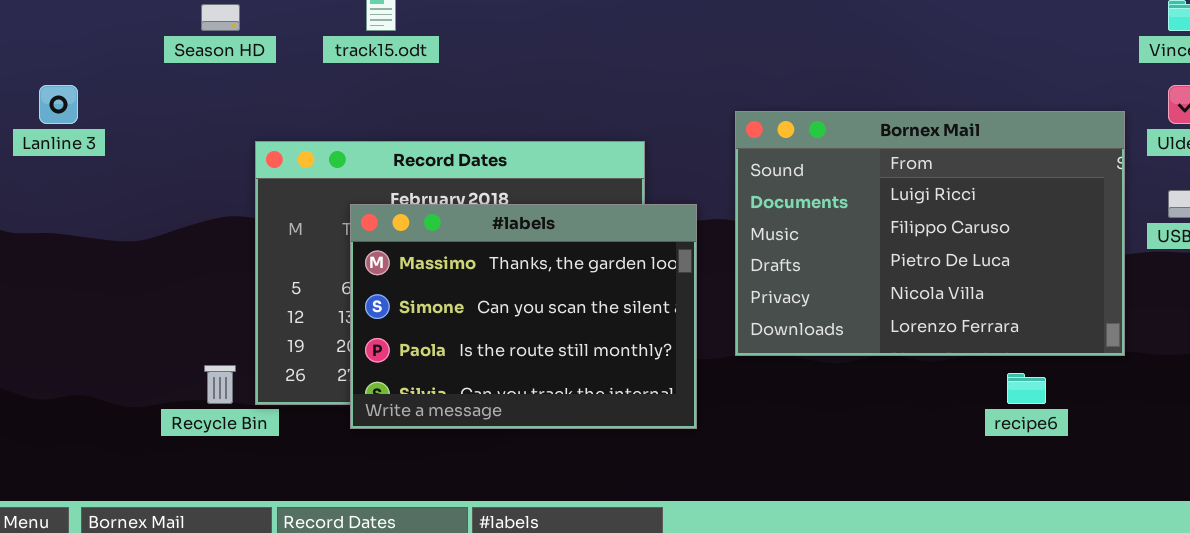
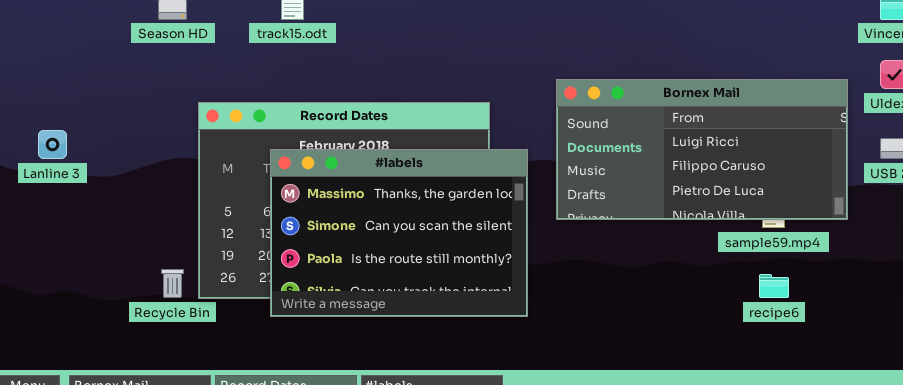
Lanline 3: [39,85,78,124] -> [38,130,67,159], moved
Bornex Mail: [735,111,1125,356] -> [556,79,848,220], resized

